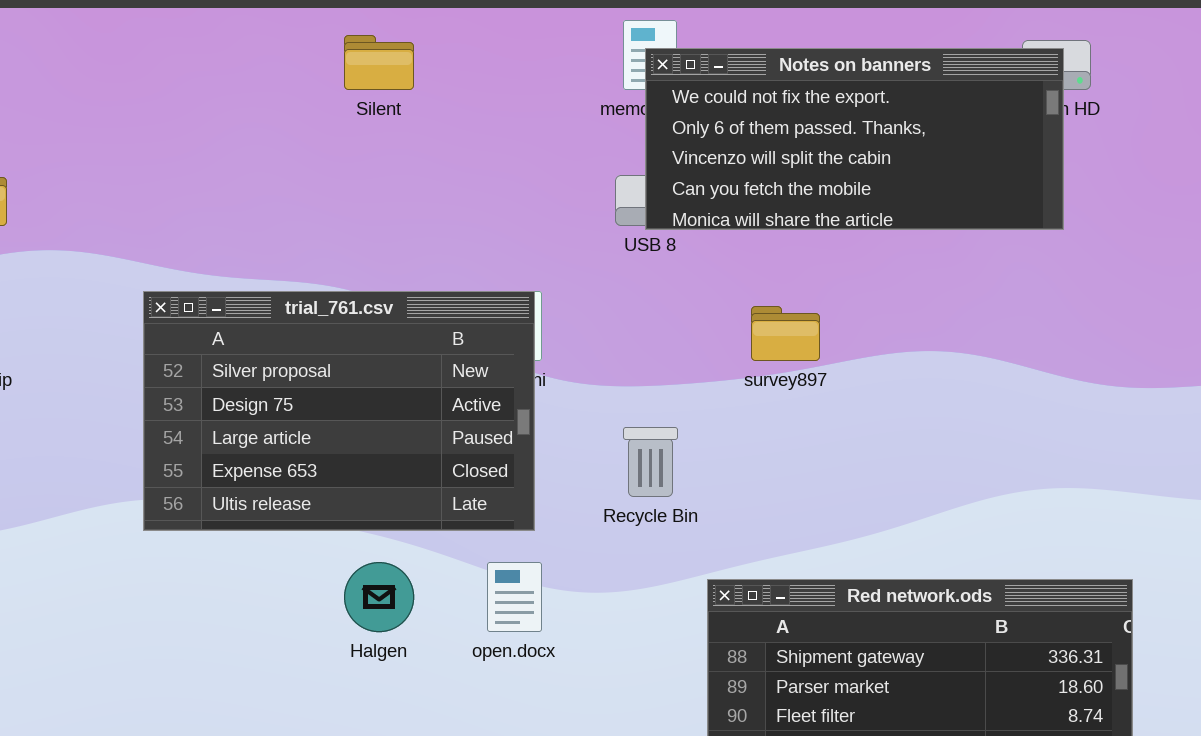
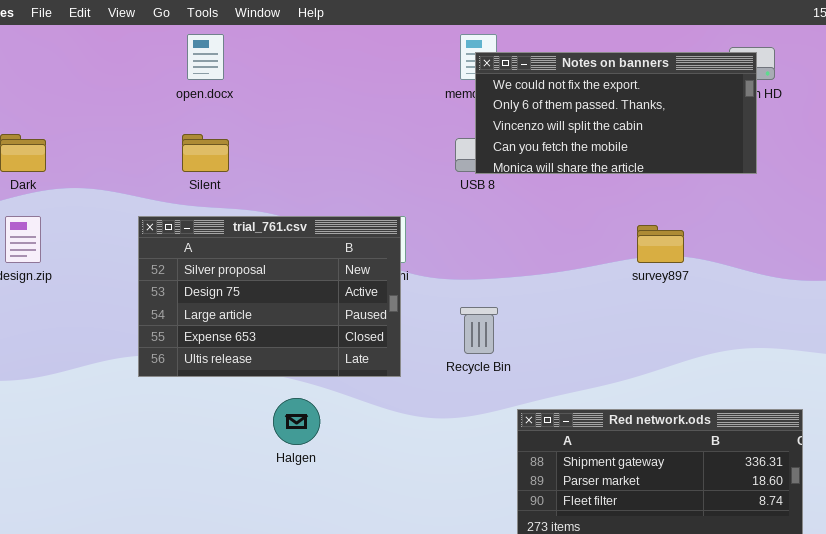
Silent: [344,35,414,90] -> [182,134,229,172], moved
survey897: [751,306,820,361] -> [637,225,684,263], moved
open.docx: [487,562,542,632] -> [187,34,224,80], moved

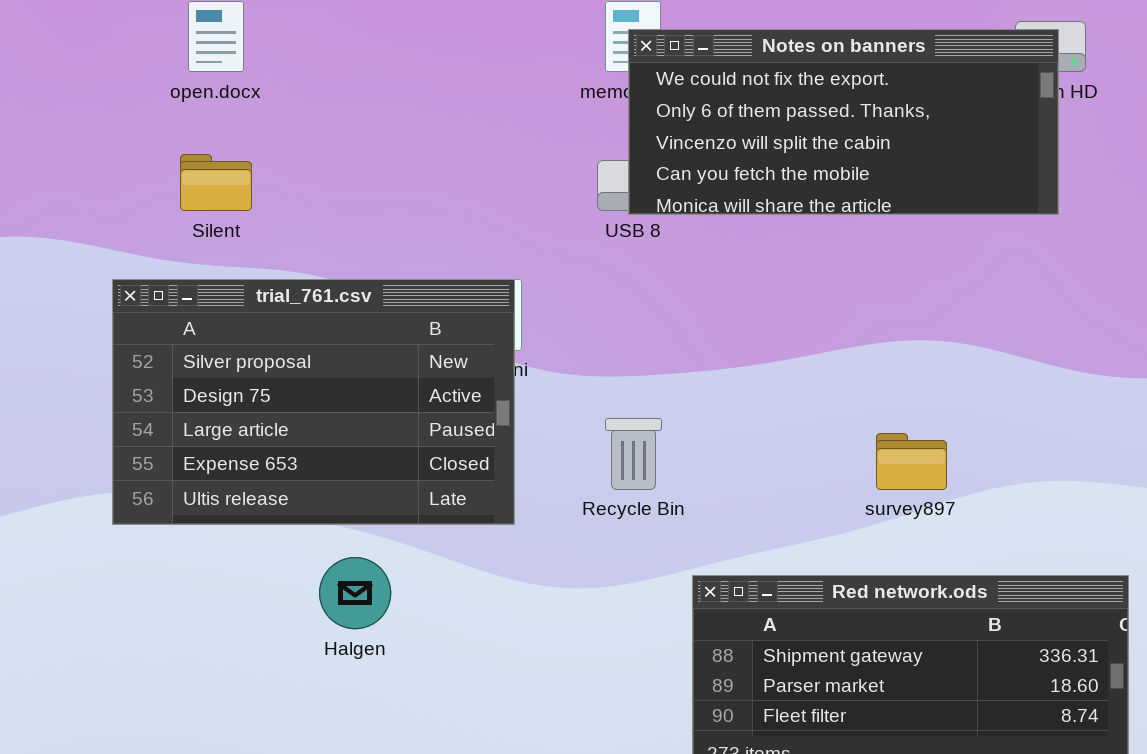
survey897: [637,225,684,263] -> [876,433,947,490], moved

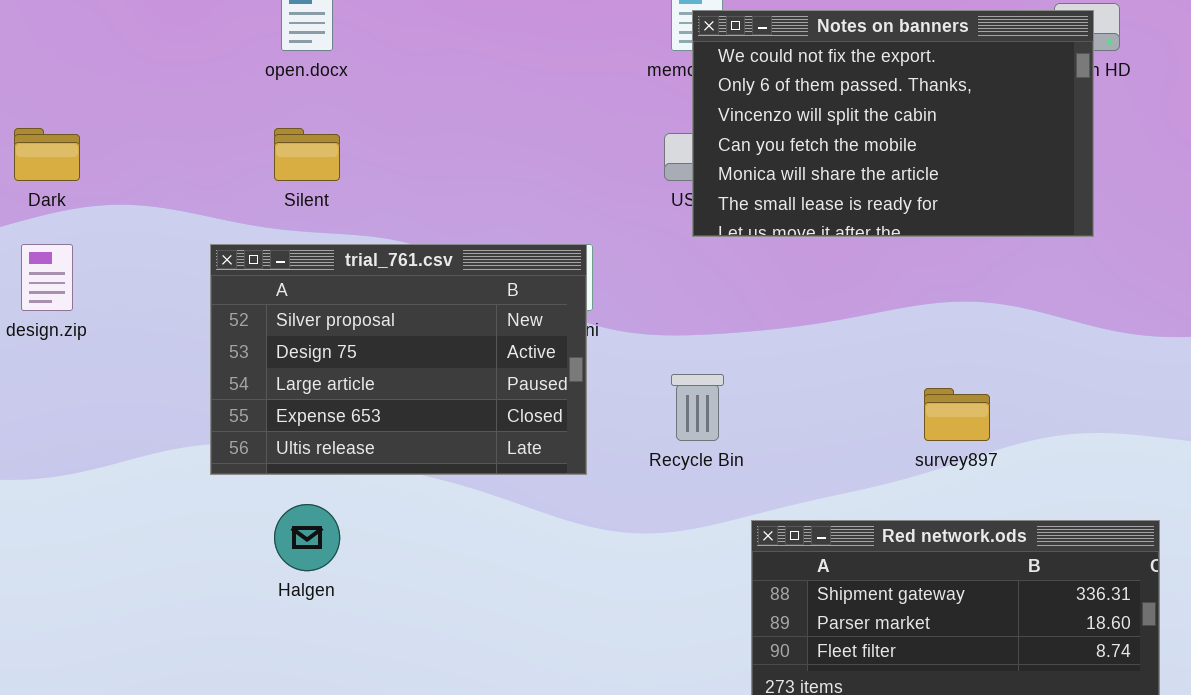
Notes on banners: [628,29,1059,215] -> [692,10,1094,237], resized
Halgen: [319,557,391,629] -> [274,504,340,571], moved

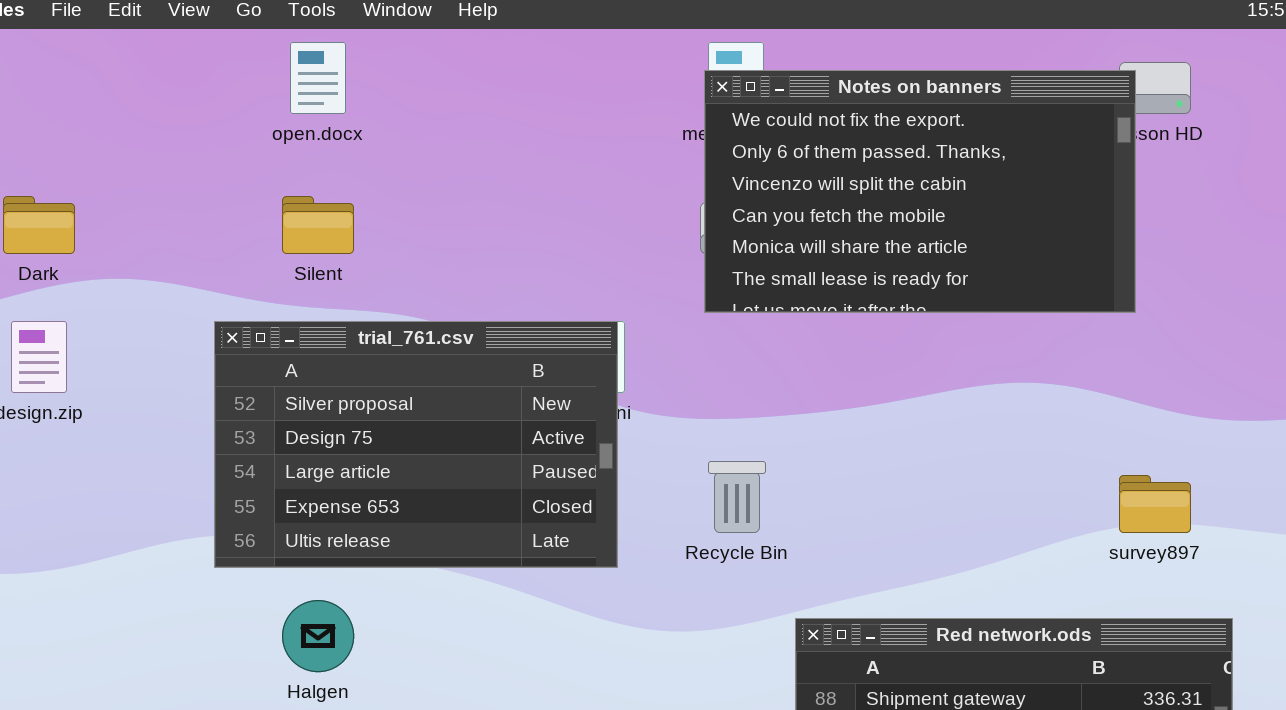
Notes on banners: [692,10,1094,237] -> [704,70,1136,313], moved
survey897: [924,388,990,441] -> [1119,475,1191,533], moved

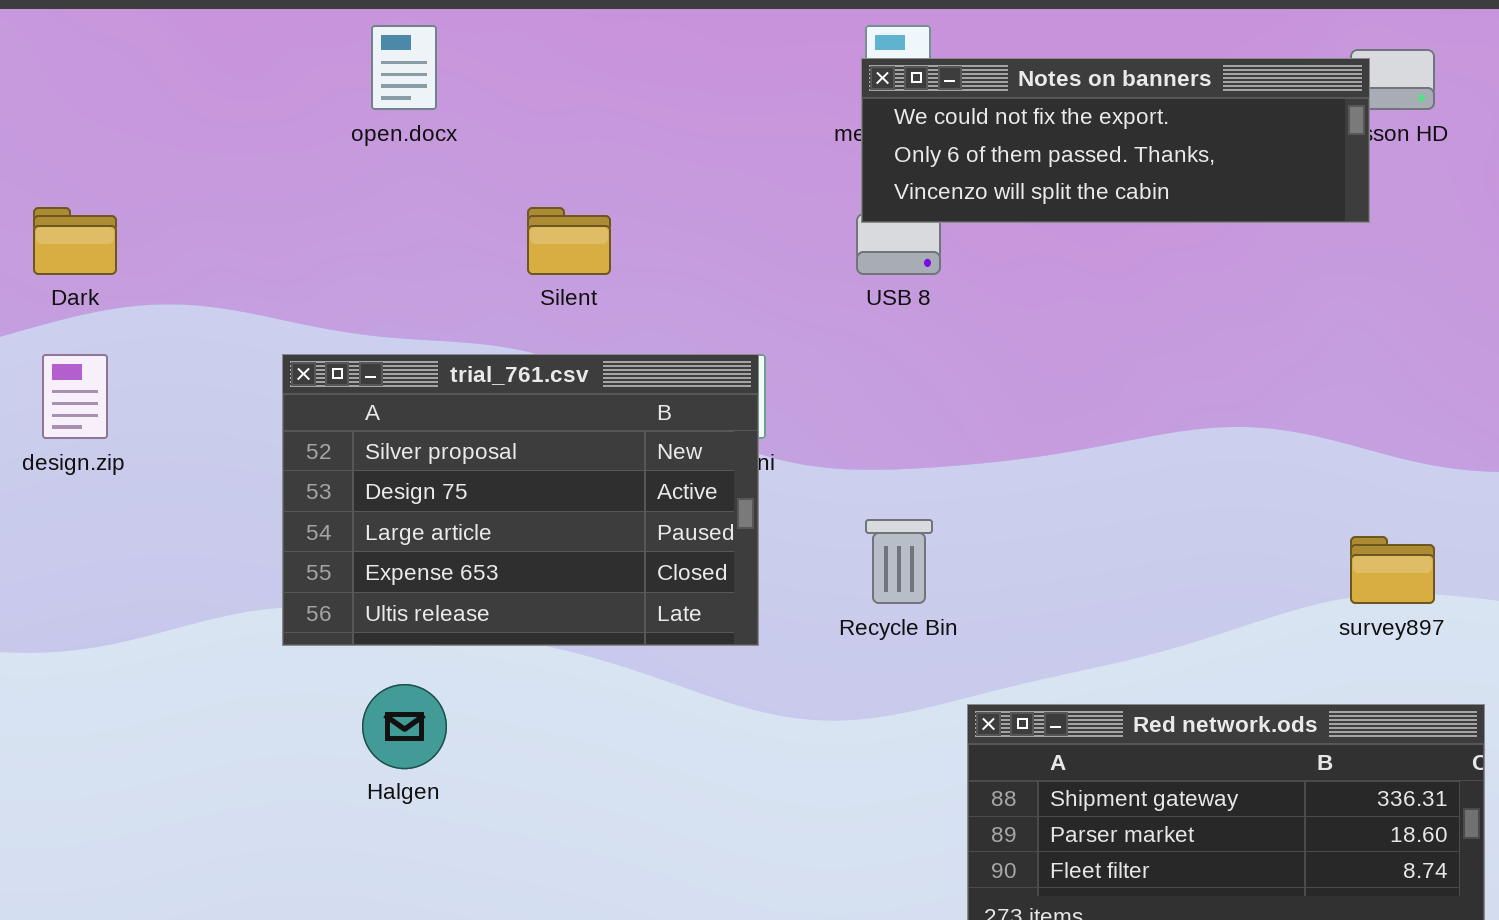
Notes on banners: [704,70,1136,313] -> [861,58,1370,223], resized
Silent: [282,196,354,254] -> [527,207,611,275], moved

